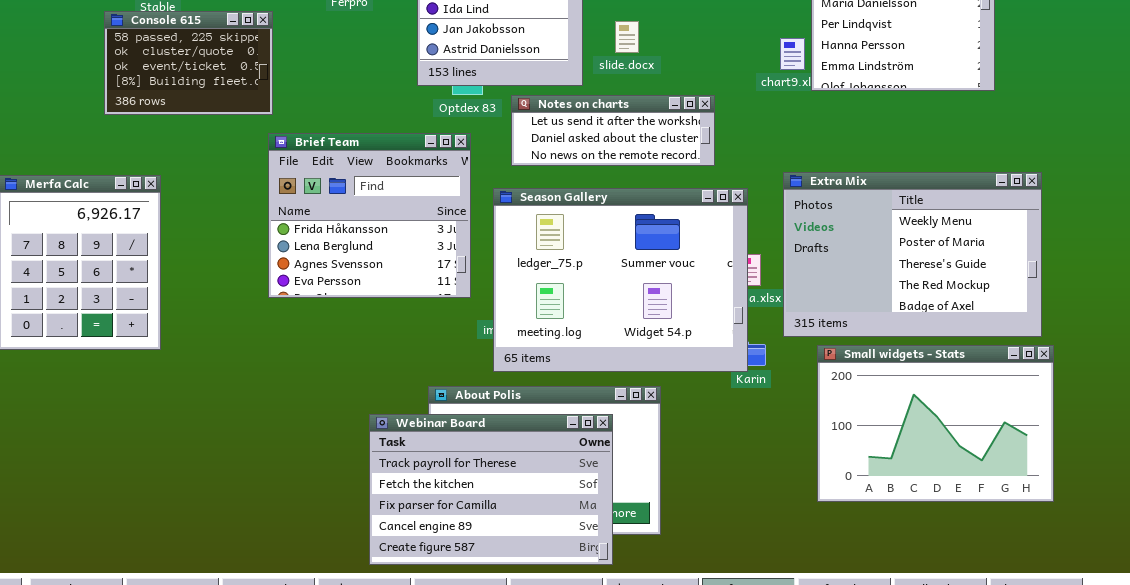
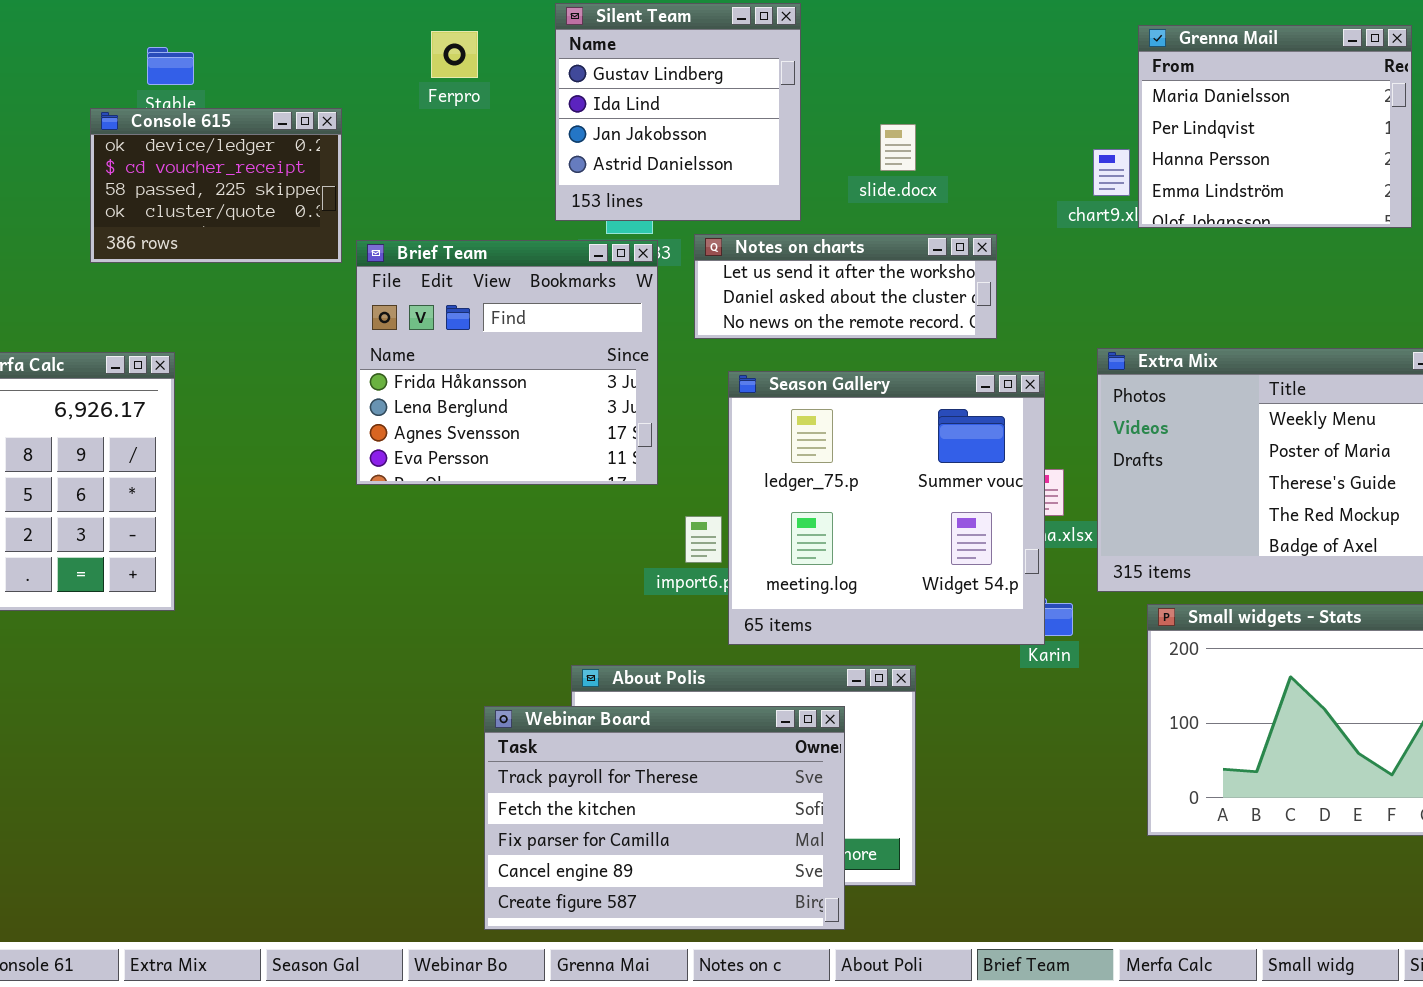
Console 615: [104,11,273,115] -> [90,108,342,263], scrolled up 2 rows
slide.docx: [615,21,639,53] -> [880,124,916,171], moved
Brief Team: [268,133,471,298] -> [356,240,658,485], moved
Season Gallery: [493,188,748,372] -> [728,371,1045,645], resized

